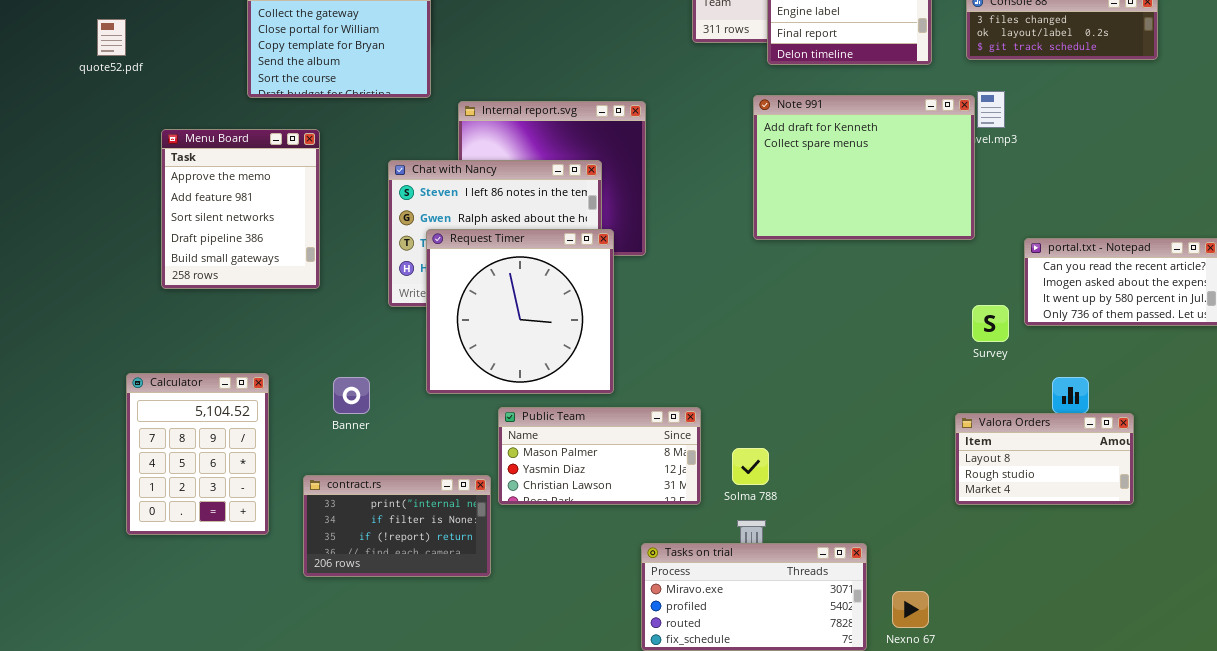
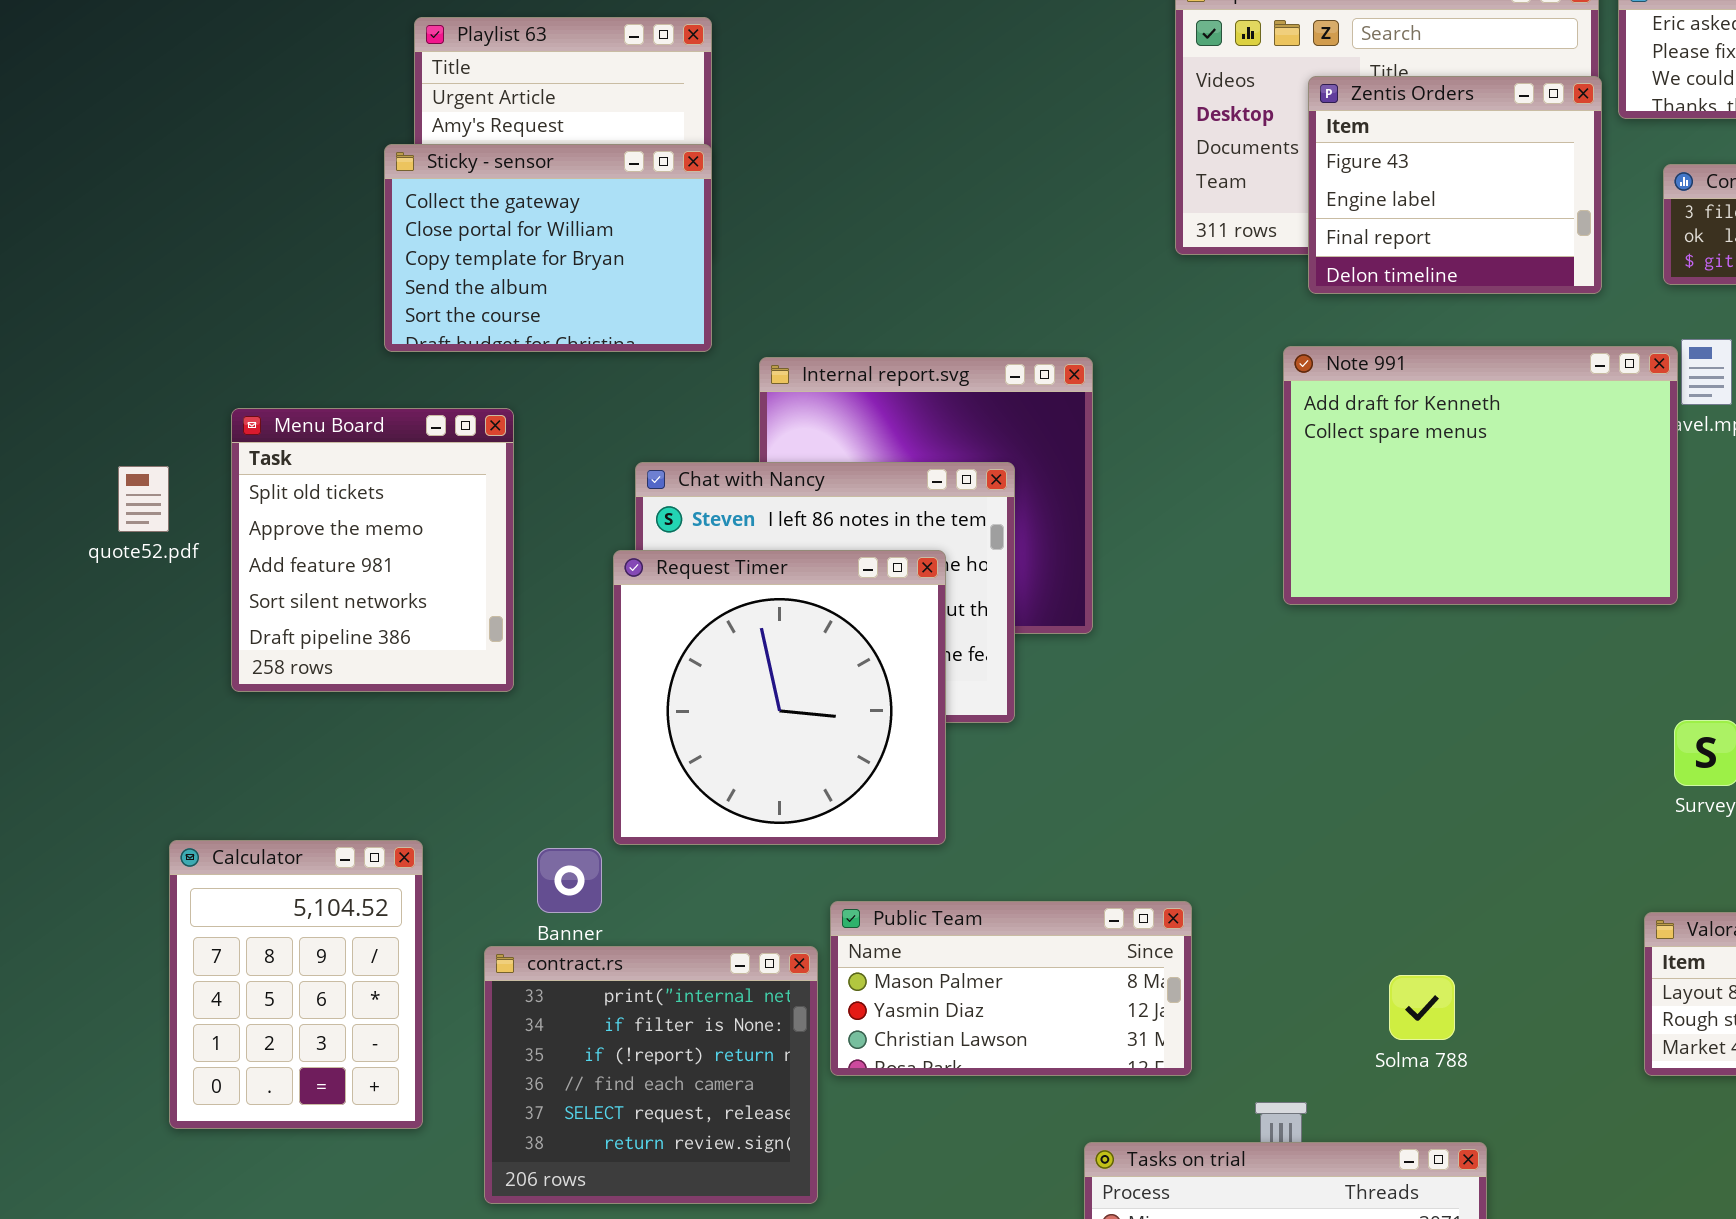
quote52.pdf: [97,19,126,56] -> [118,466,169,532], moved
Menu Board: [161,129,320,289] -> [231,408,514,692], scrolled up 1 row
Request Timer: [426,229,614,394] -> [613,550,946,845], moved
Solma 788: [732,448,769,485] -> [1389,975,1455,1040], moved
contract.rs: [303,475,491,577] -> [484,946,818,1204], resized

